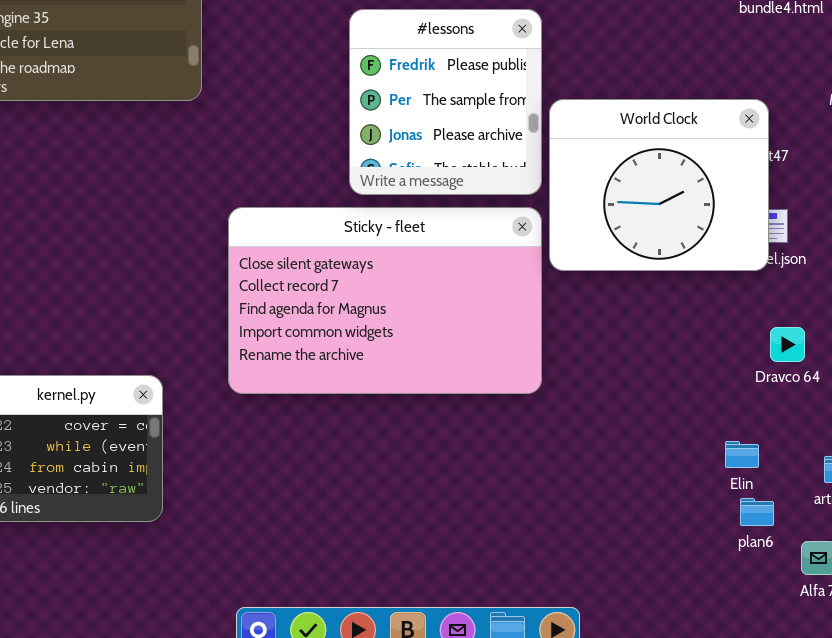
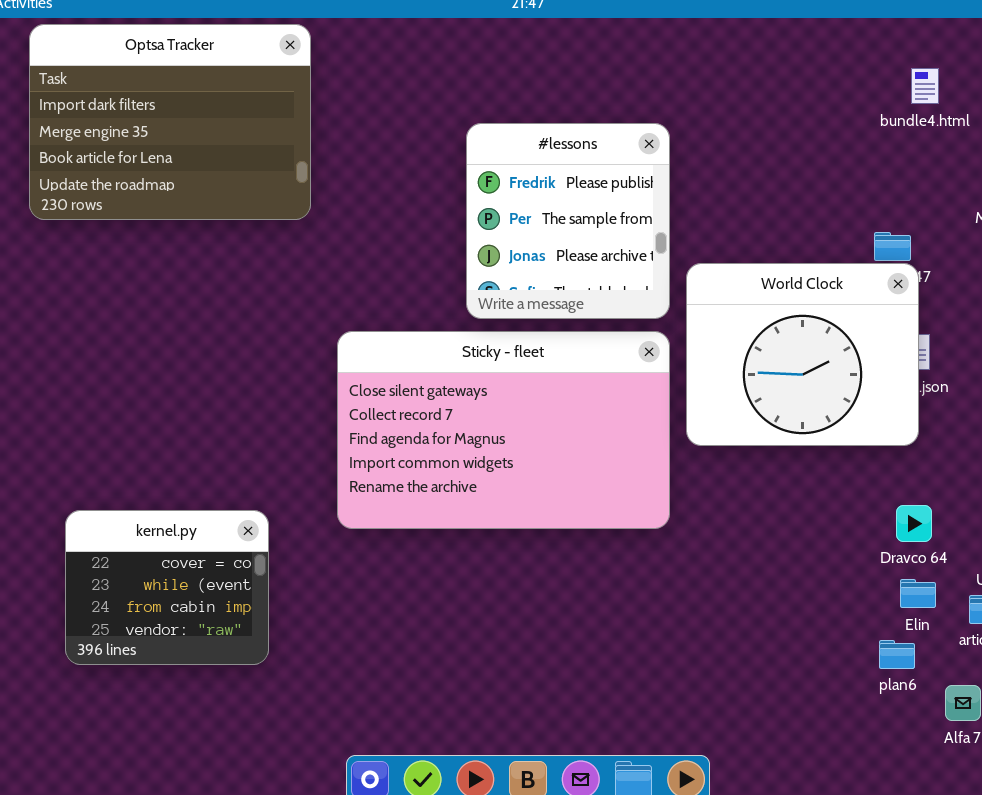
World Clock: [549,99,769,271] -> [686,263,919,446], moved
Dravco 64: [770,327,805,362] -> [896,505,932,542], moved
Elin: [725,441,759,468] -> [900,579,936,608], moved

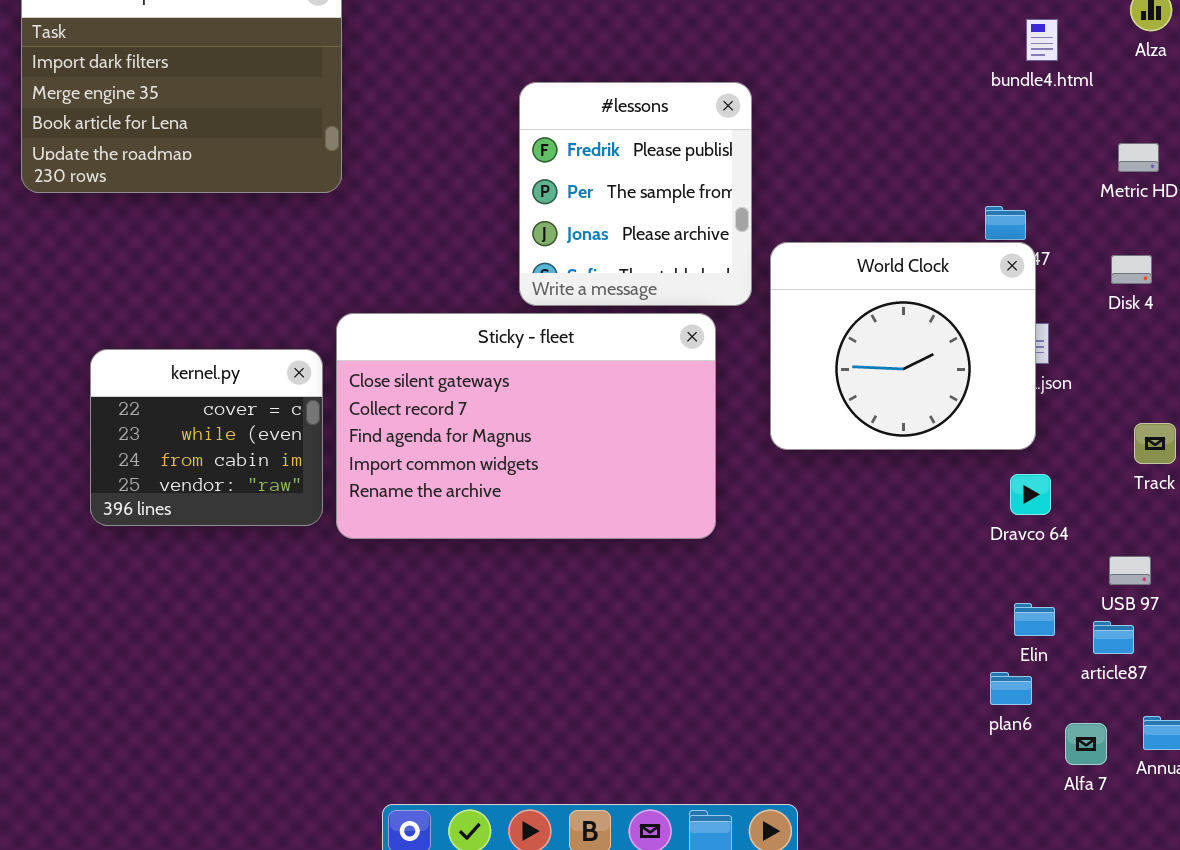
Sticky - fleet: [337,331,670,529] -> [336,313,716,539], moved
Dravco 64: [896,505,932,542] -> [1010,474,1051,515], moved
kernel.py: [65,510,269,665] -> [90,349,323,526], moved

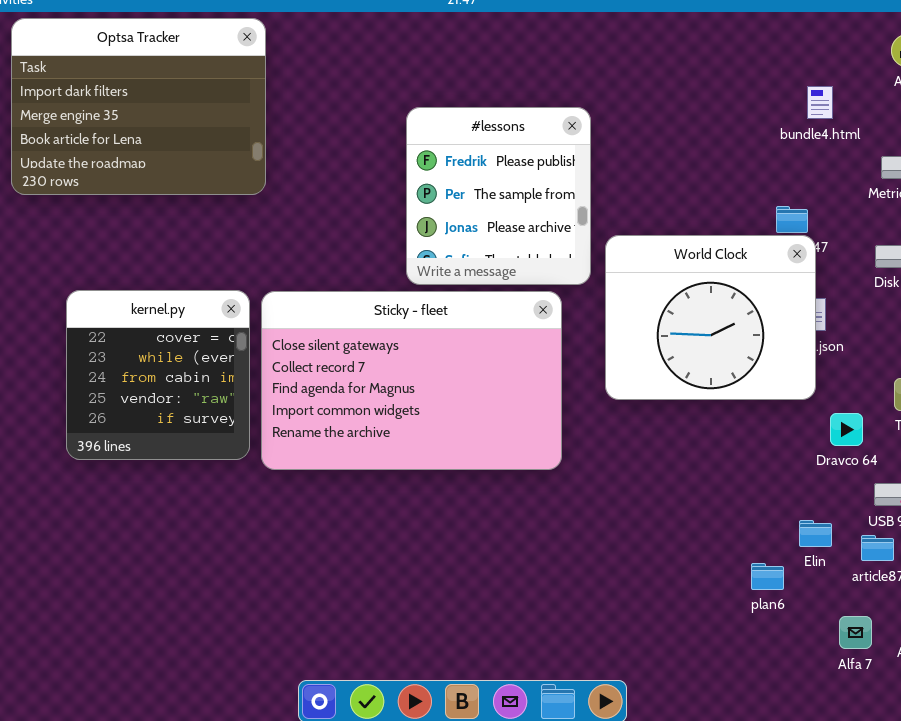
bundle4.html: [1026,19,1058,61] -> [807,86,833,119], moved
kernel.py: [90,349,323,526] -> [66,290,250,460], resized
Dravco 64: [1010,474,1051,515] -> [830,413,863,446], moved
plan6: [990,672,1032,705] -> [751,563,784,590], moved

